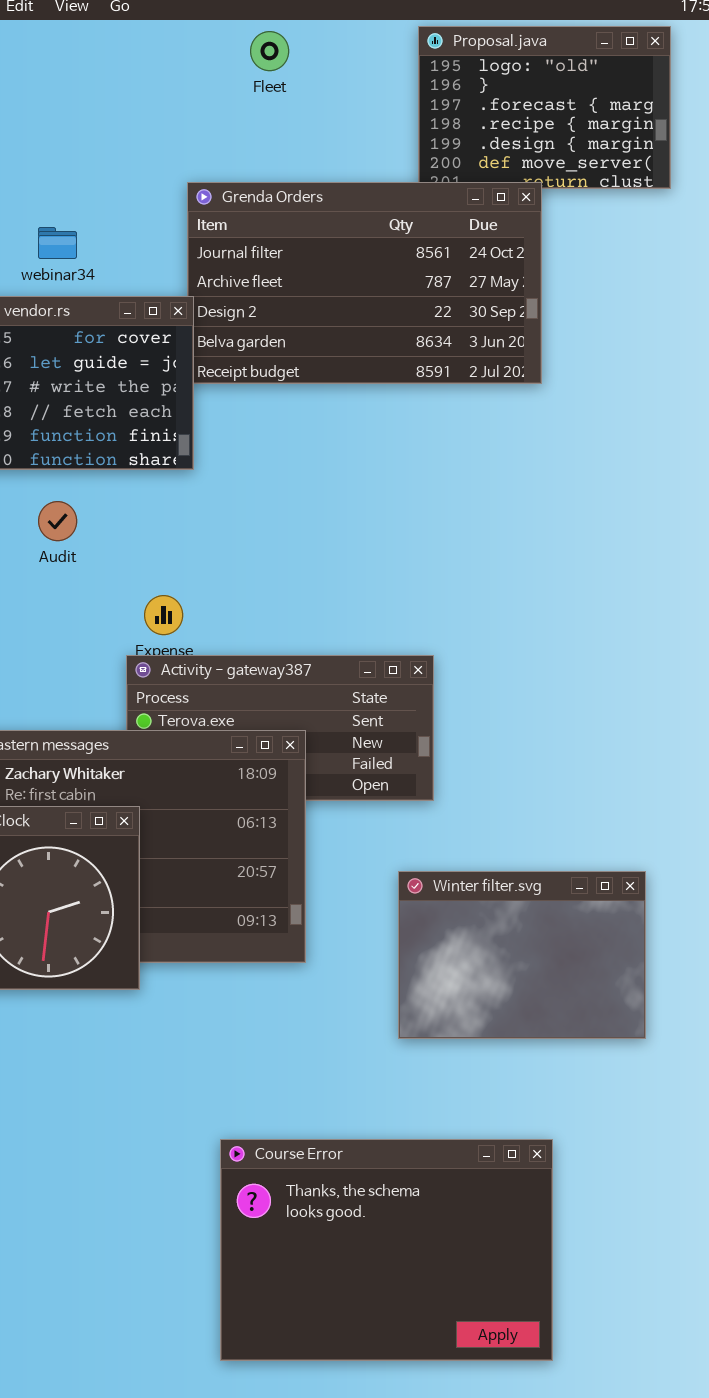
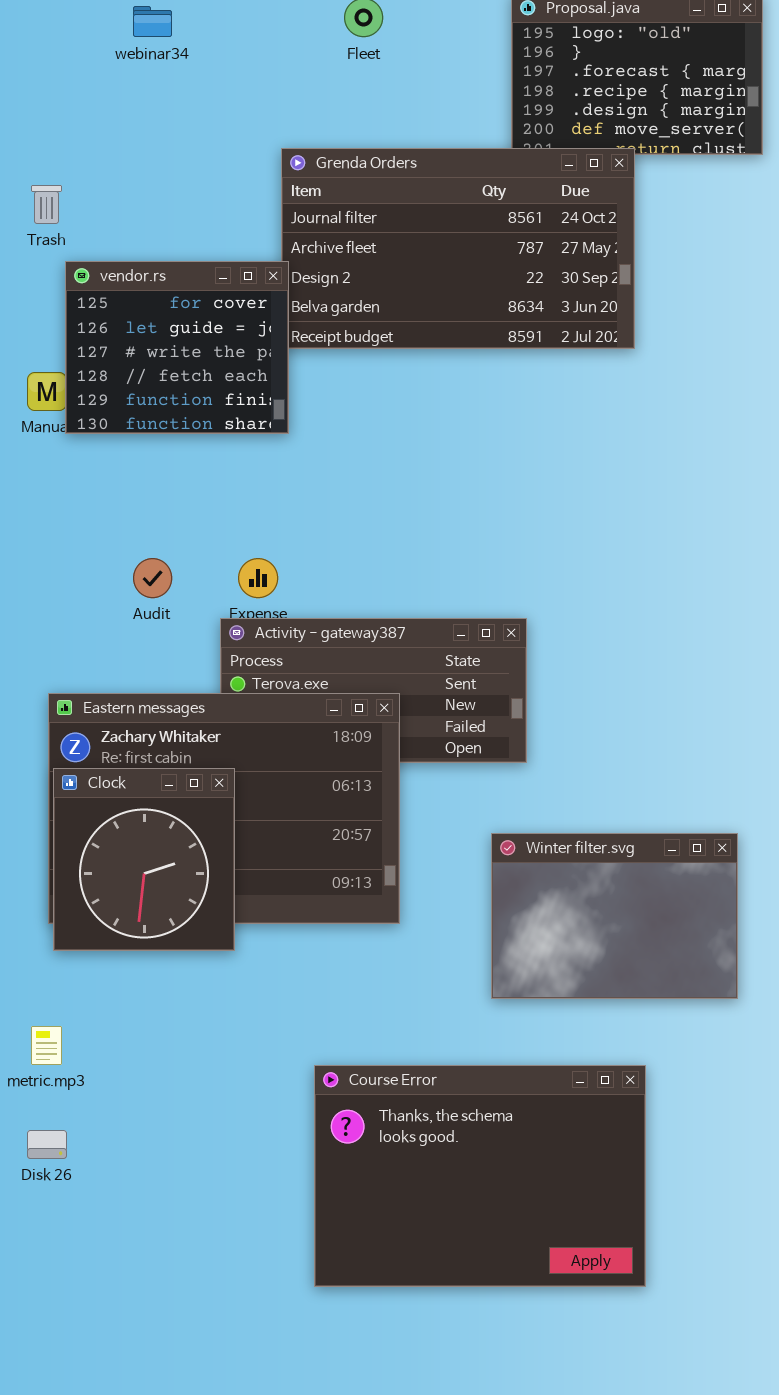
webinar34: [38,227,77,259] -> [133,6,172,37], moved
Audit: [38,501,77,541] -> [133,558,172,598], moved
Course Error: [220,1139,553,1361] -> [314,1065,646,1287], moved

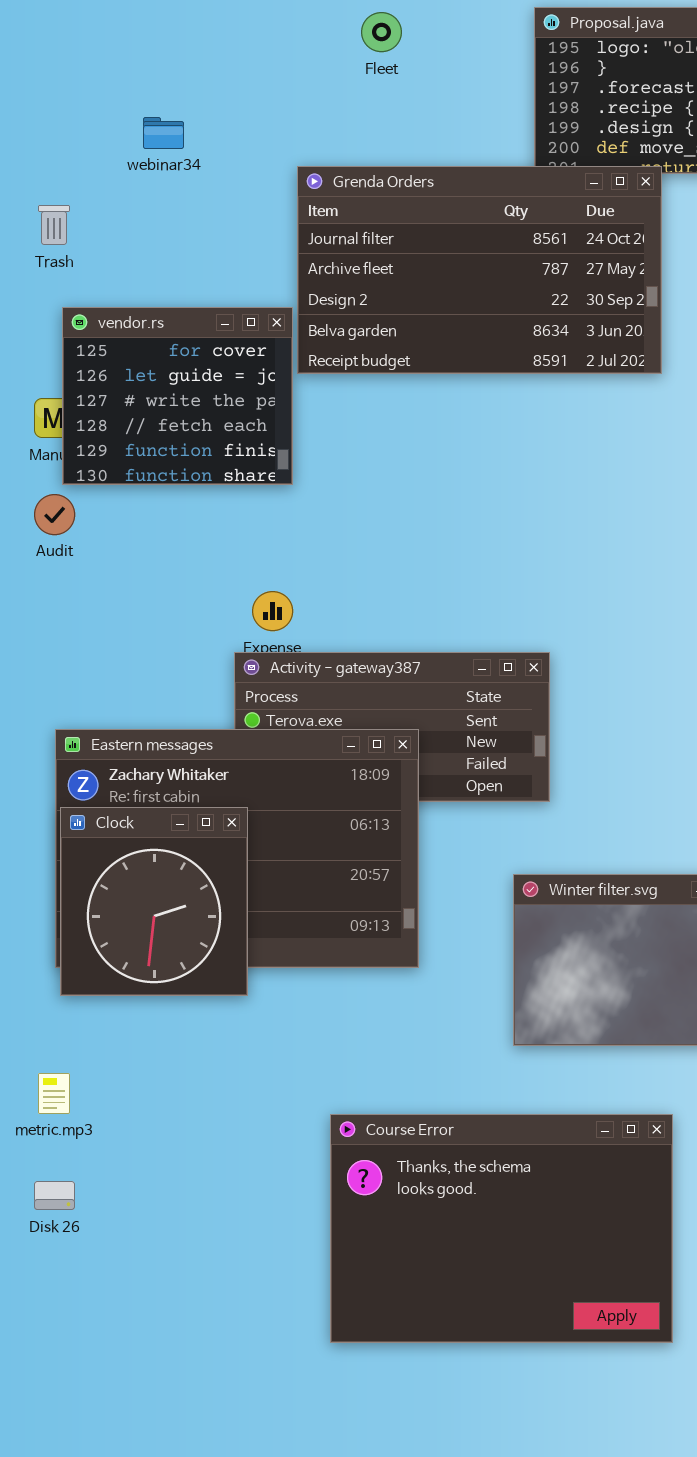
webinar34: [133,6,172,37] -> [143,117,184,149], moved
vendor.rs: [65,261,289,434] -> [62,307,293,485], moved
Audit: [133,558,172,598] -> [34,494,75,535], moved

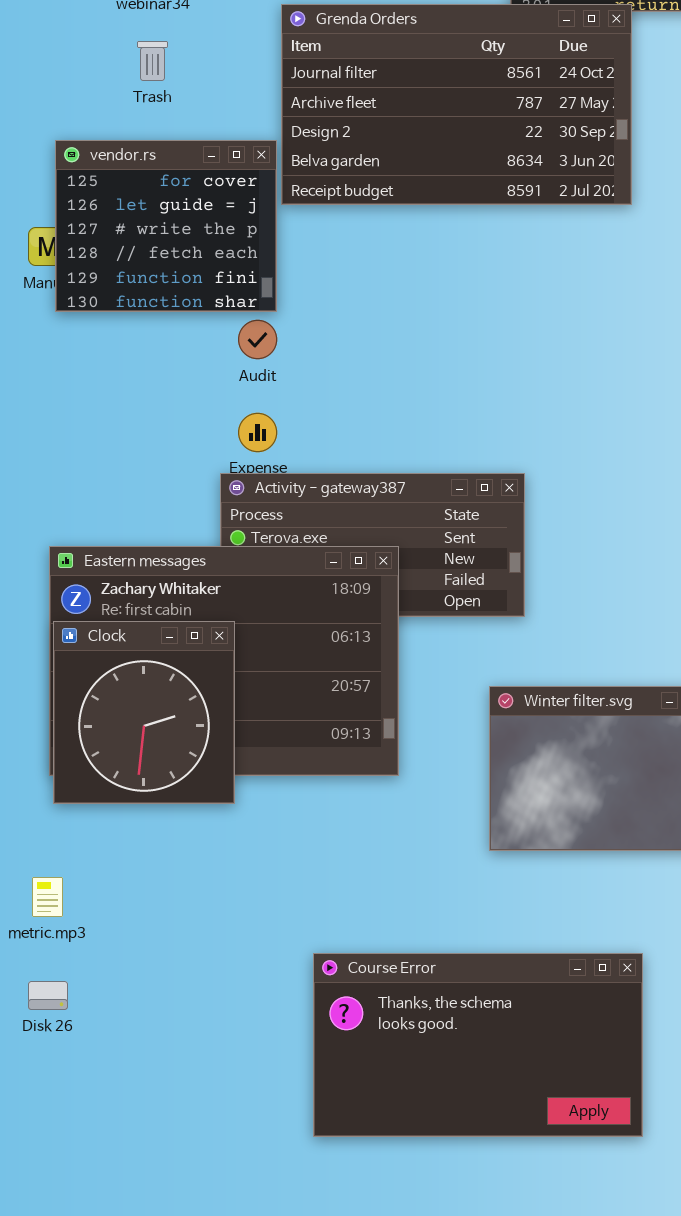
Trash: [38,205,70,245] -> [137,41,168,81], moved
Audit: [34,494,75,535] -> [238,320,277,359], moved
Course Error: [330,1114,673,1343] -> [313,953,643,1137], resized

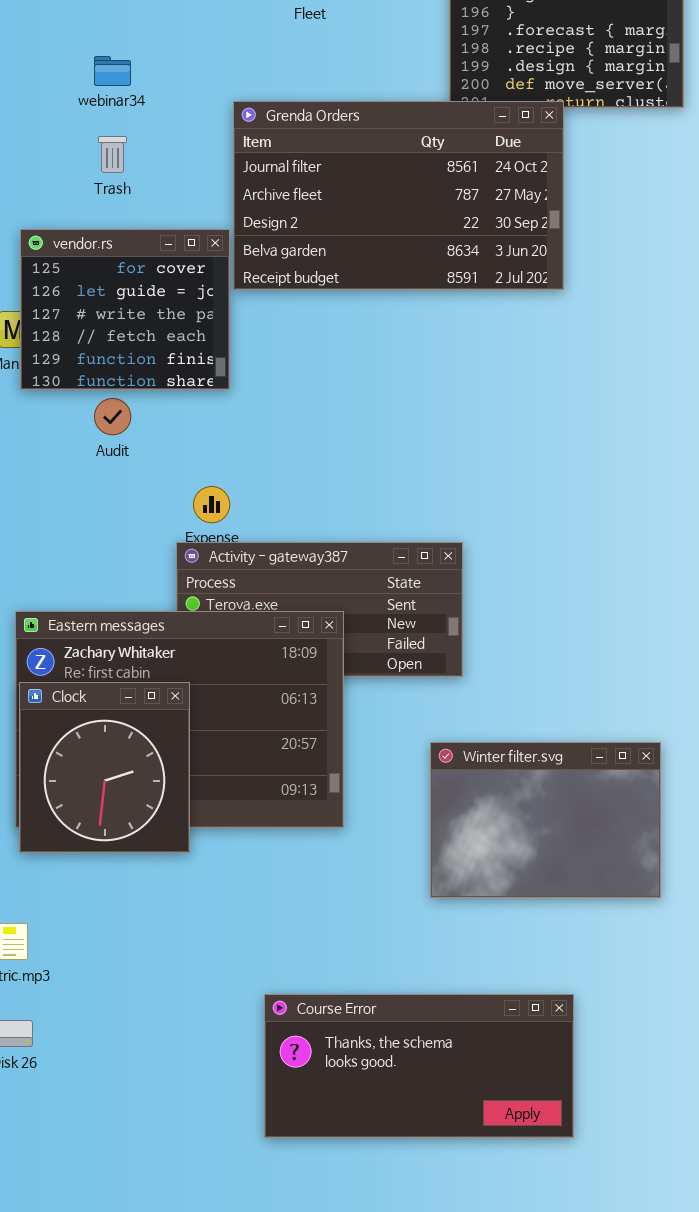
Audit: [238,320,277,359] -> [94,398,131,435], moved
Course Error: [313,953,643,1137] -> [264,994,574,1138], resized

